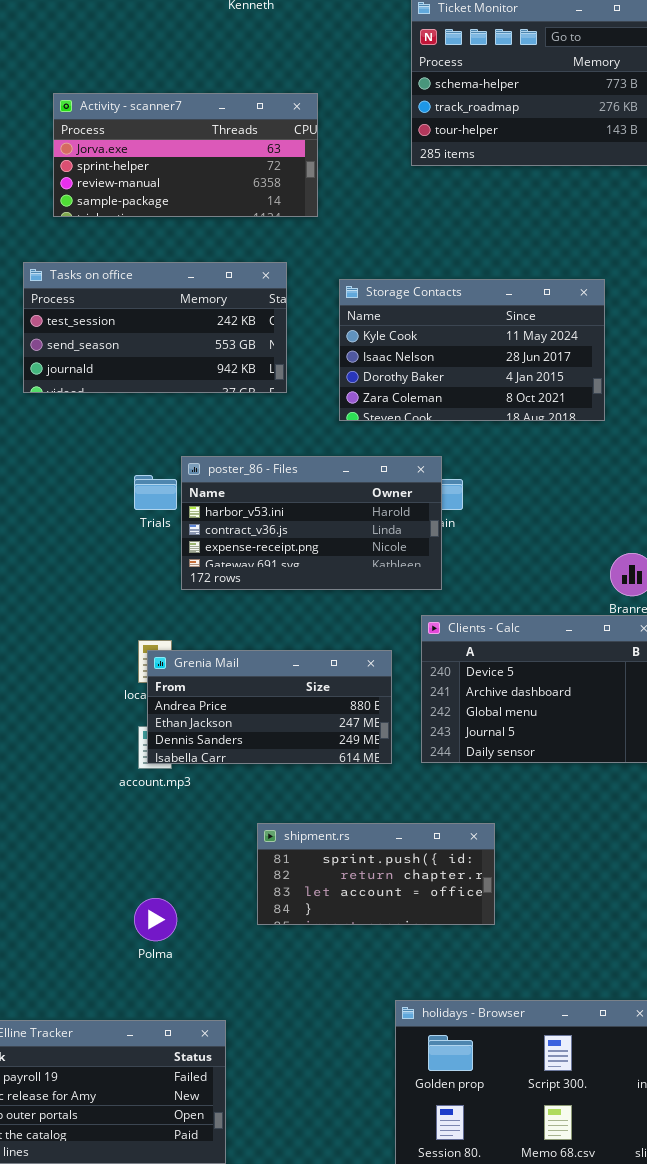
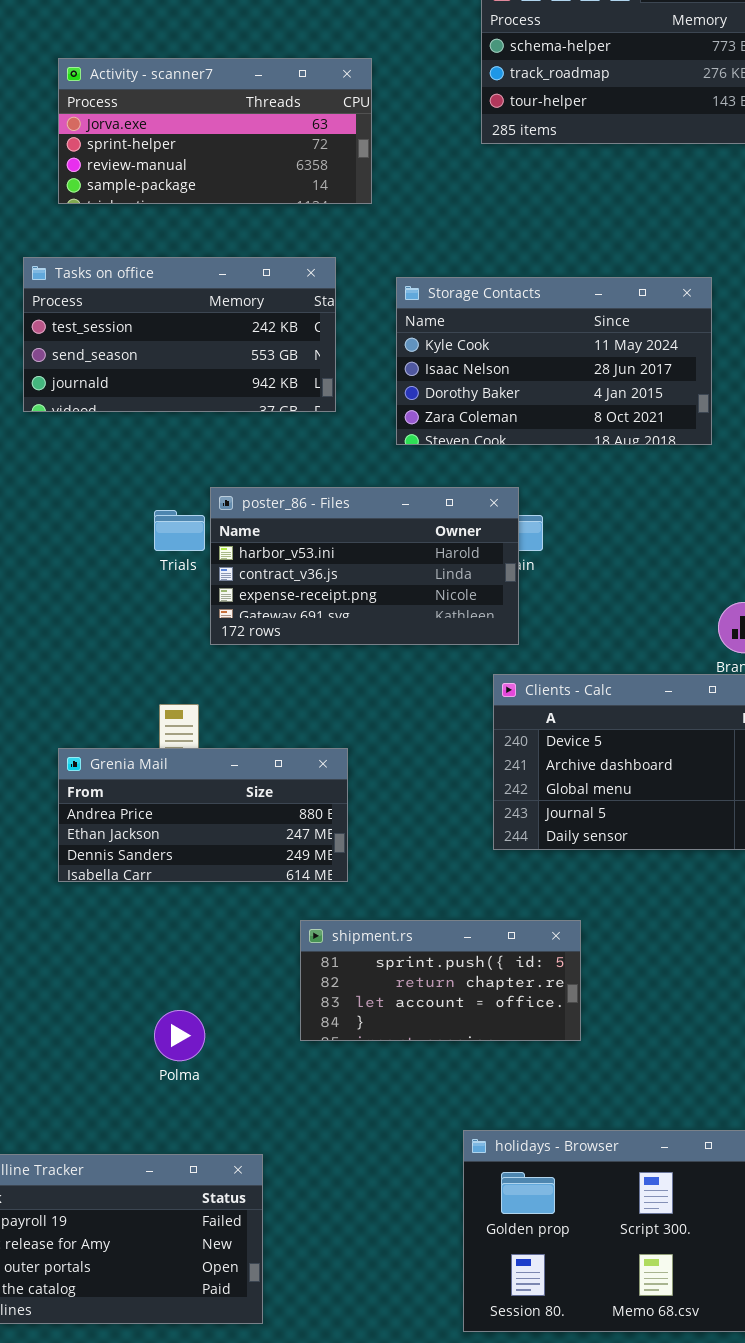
Grenia Mail: [147,650,392,764] -> [58,748,348,882], moved

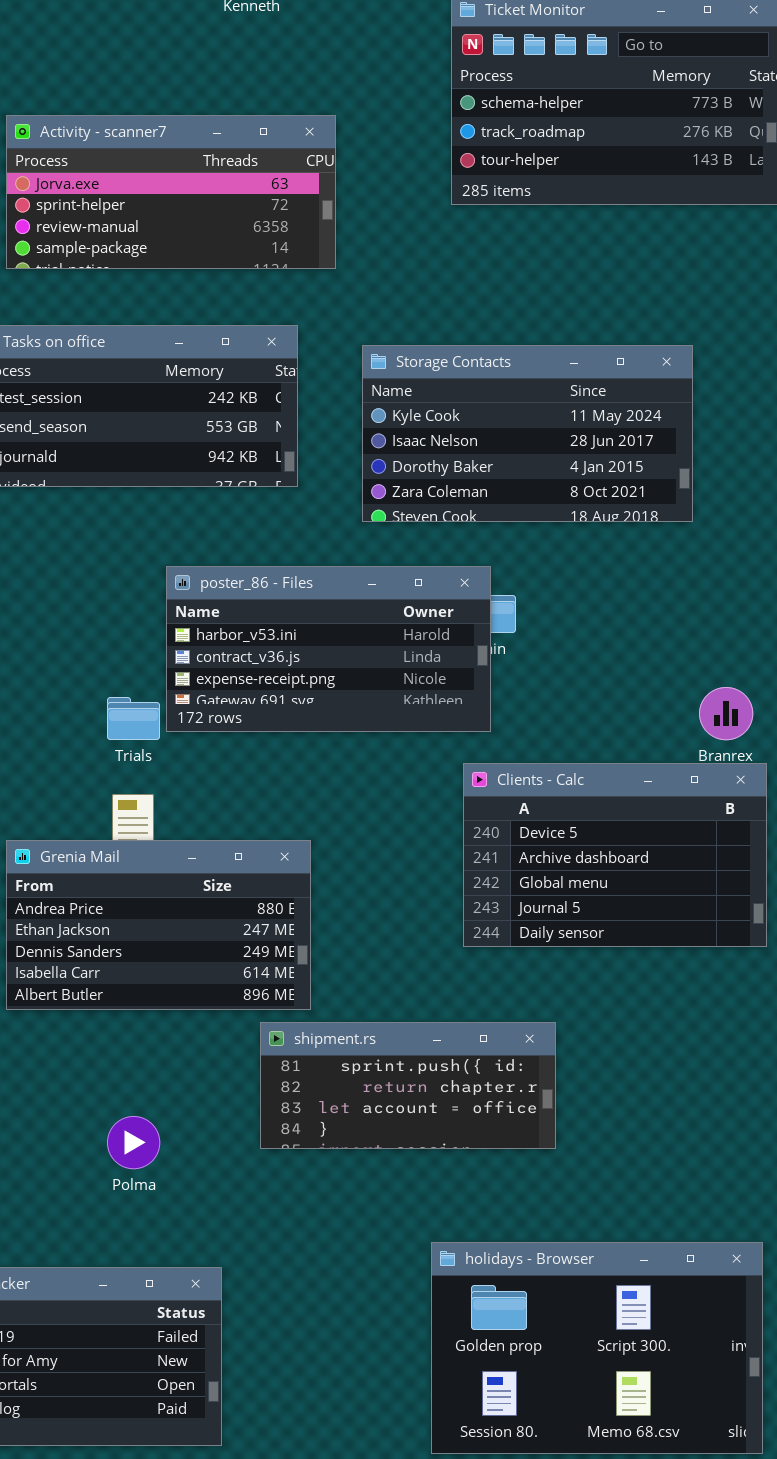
Trials: [154,510,205,551] -> [107,697,160,740], moved
Grenia Mail: [58,748,348,882] -> [6,840,311,1010], resized

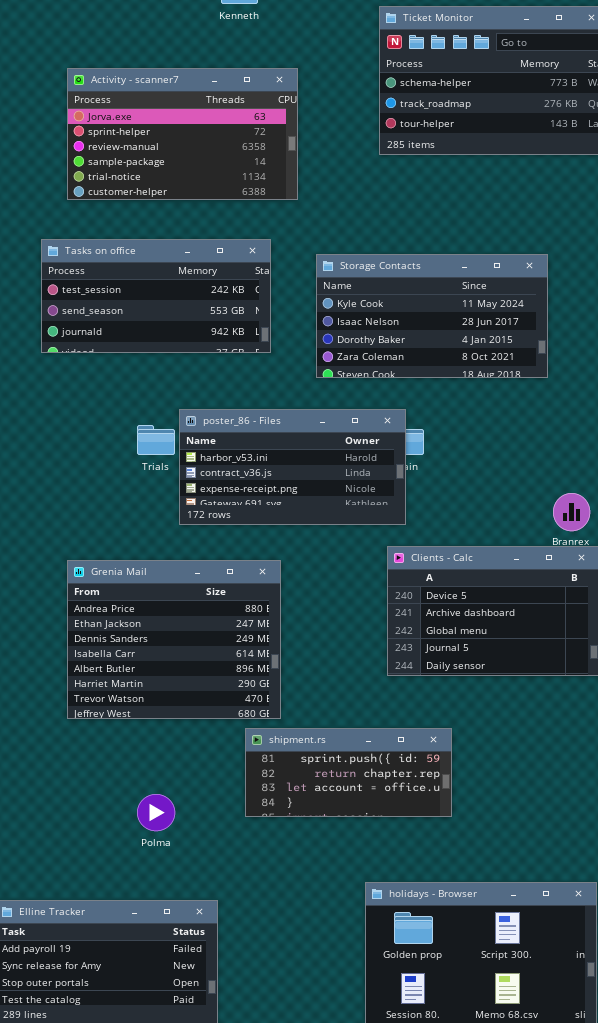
Activity - scanner7: [6,115,336,269] -> [67,68,298,200], resized
Trials: [107,697,160,740] -> [137,425,175,455], moved
Grenia Mail: [6,840,311,1010] -> [67,560,281,719], resized

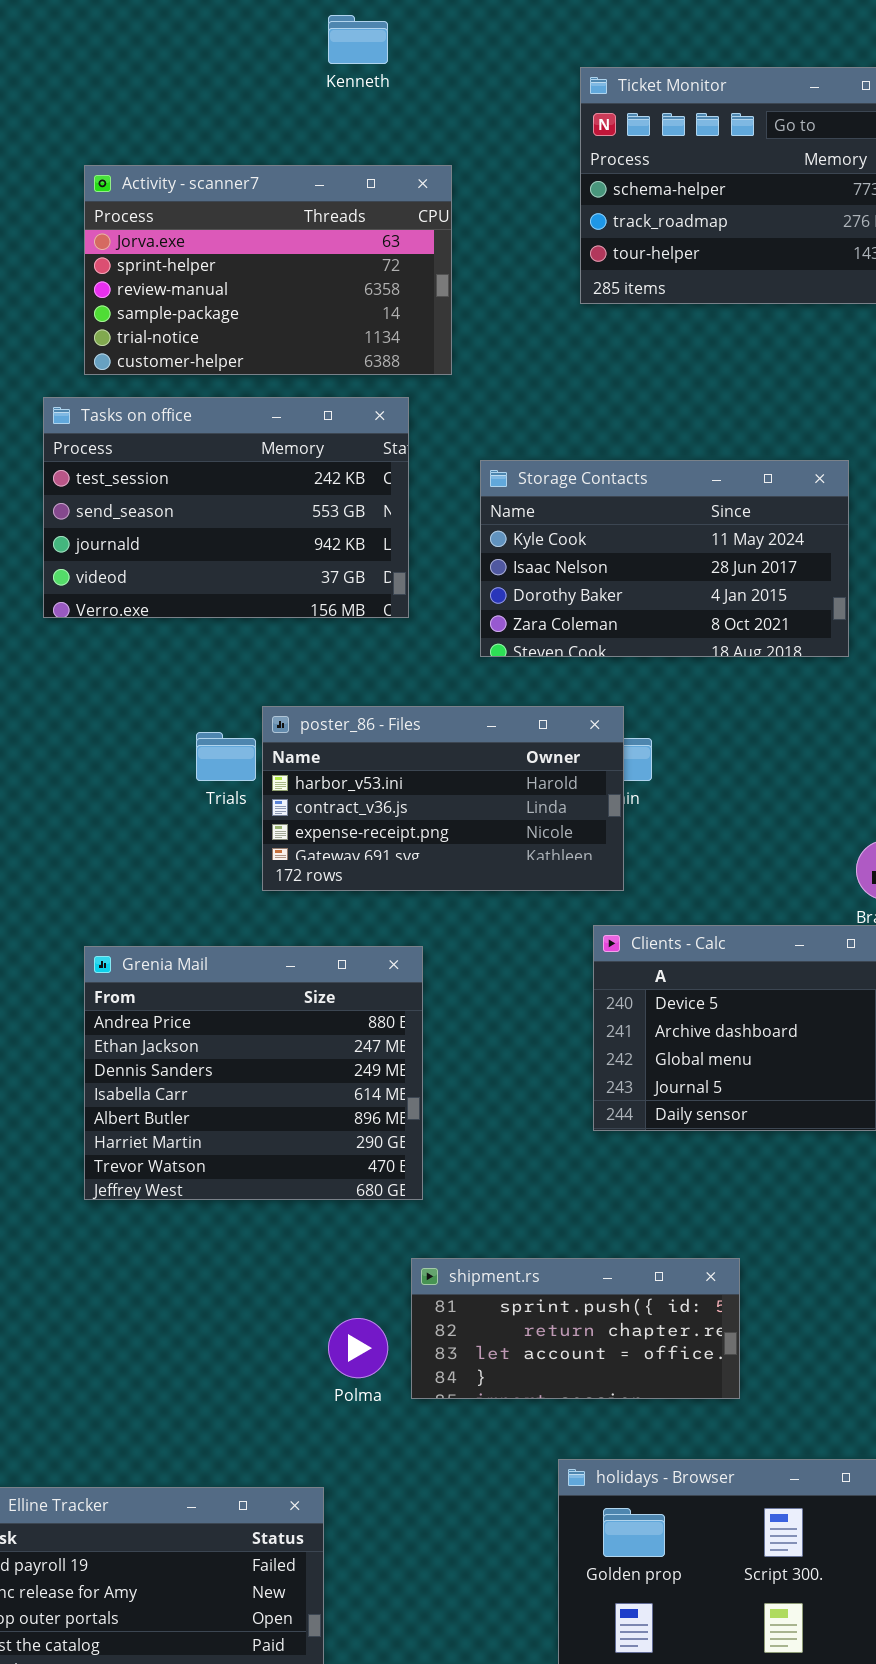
Tasks on office: [41,239,271,353] -> [43,397,409,618], resized
shipment.rs: [245,728,452,817] -> [411,1258,740,1399], moved
Polma: [137,794,175,831] -> [328,1318,388,1378], moved

